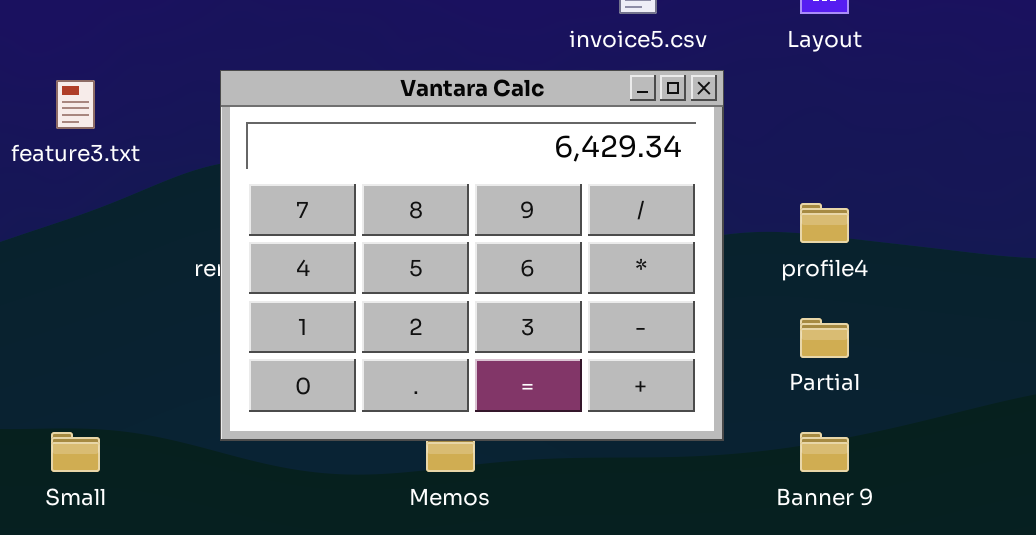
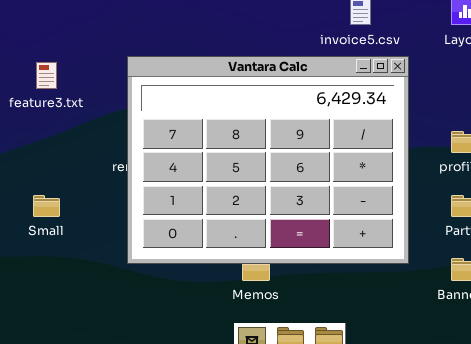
Small: [51,432,100,472] -> [33,195,60,217], moved

